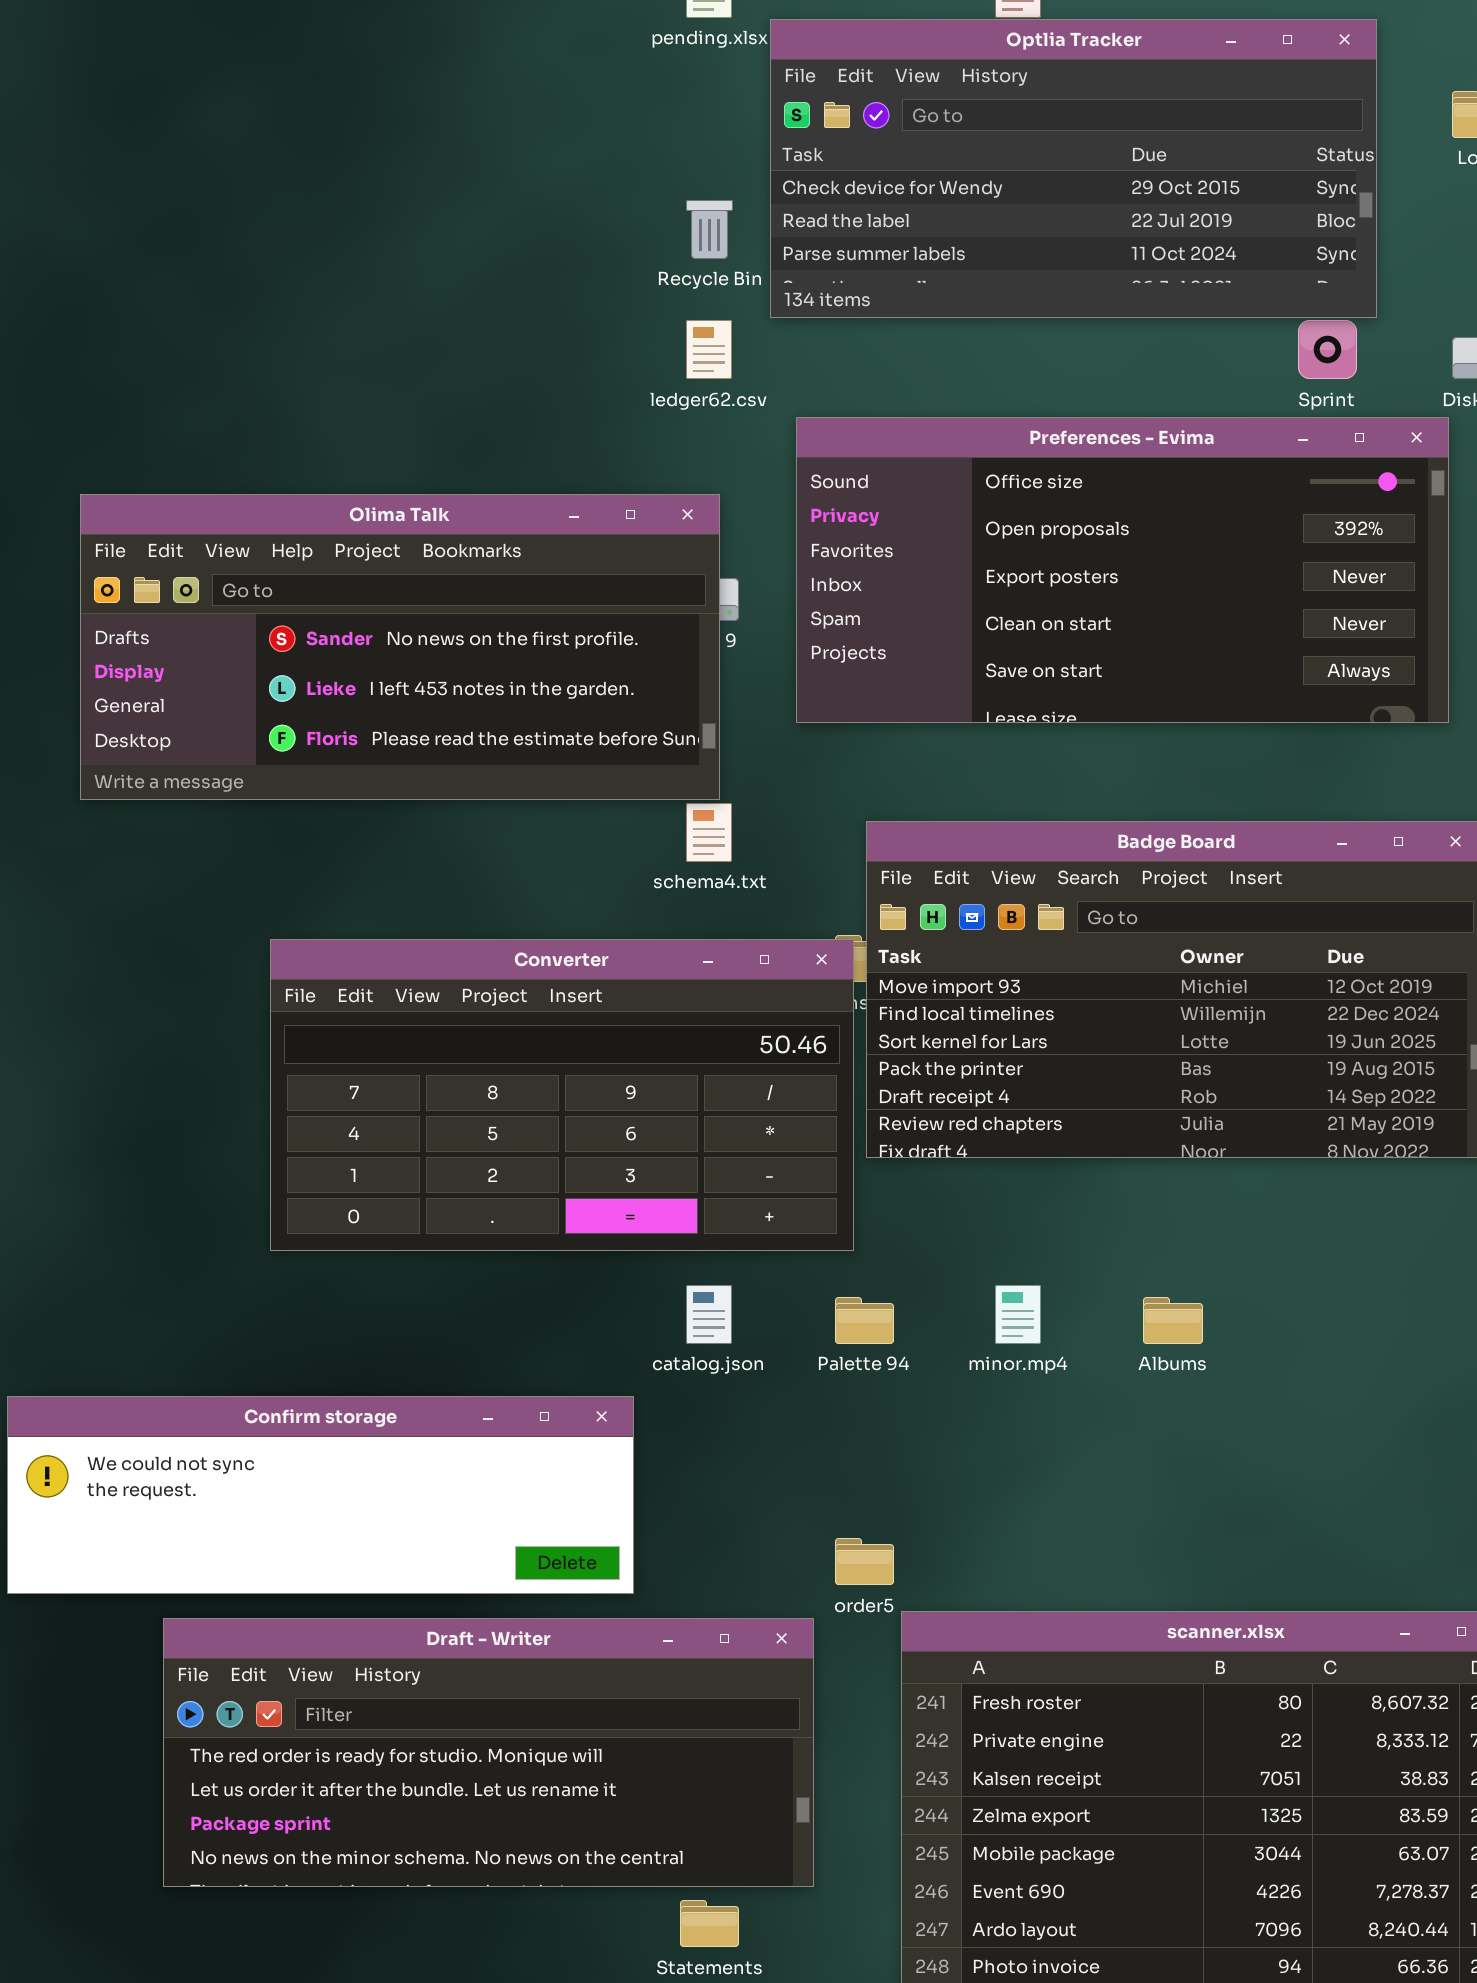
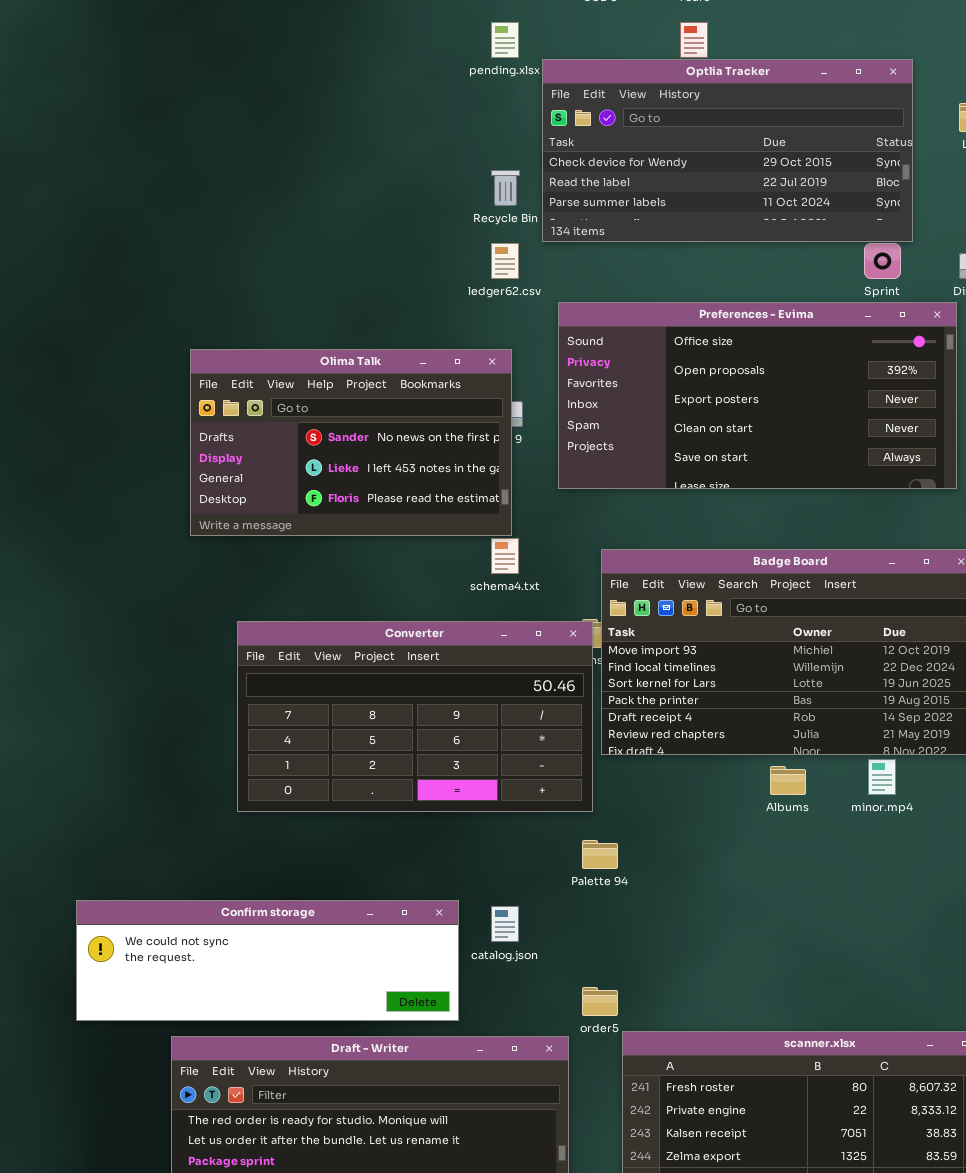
Olima Talk: [80,494,720,800] -> [190,349,512,536], resized
catalog.json: [686,1285,732,1344] -> [491,906,519,942], moved
minor.mp4: [995,1285,1041,1344] -> [868,759,896,795], moved
Albums: [1143,1297,1203,1344] -> [770,766,806,795], moved

